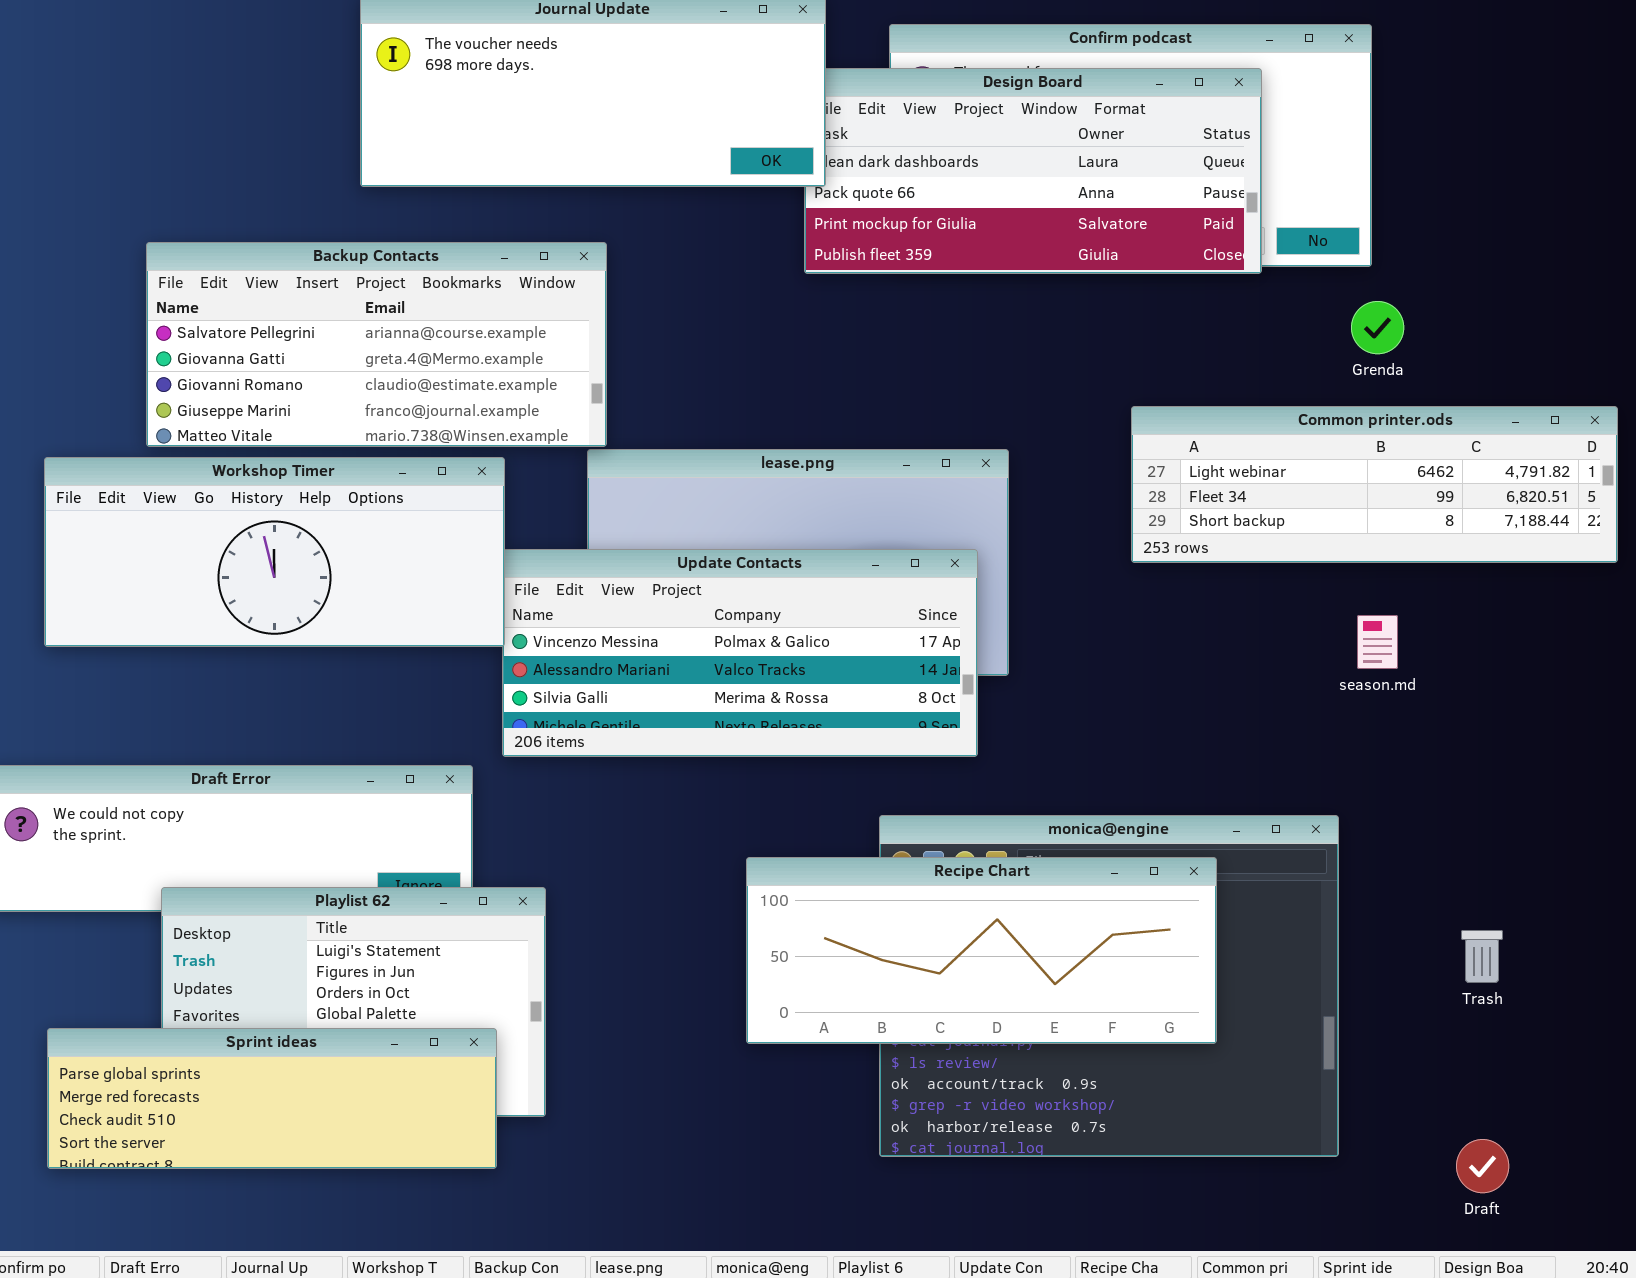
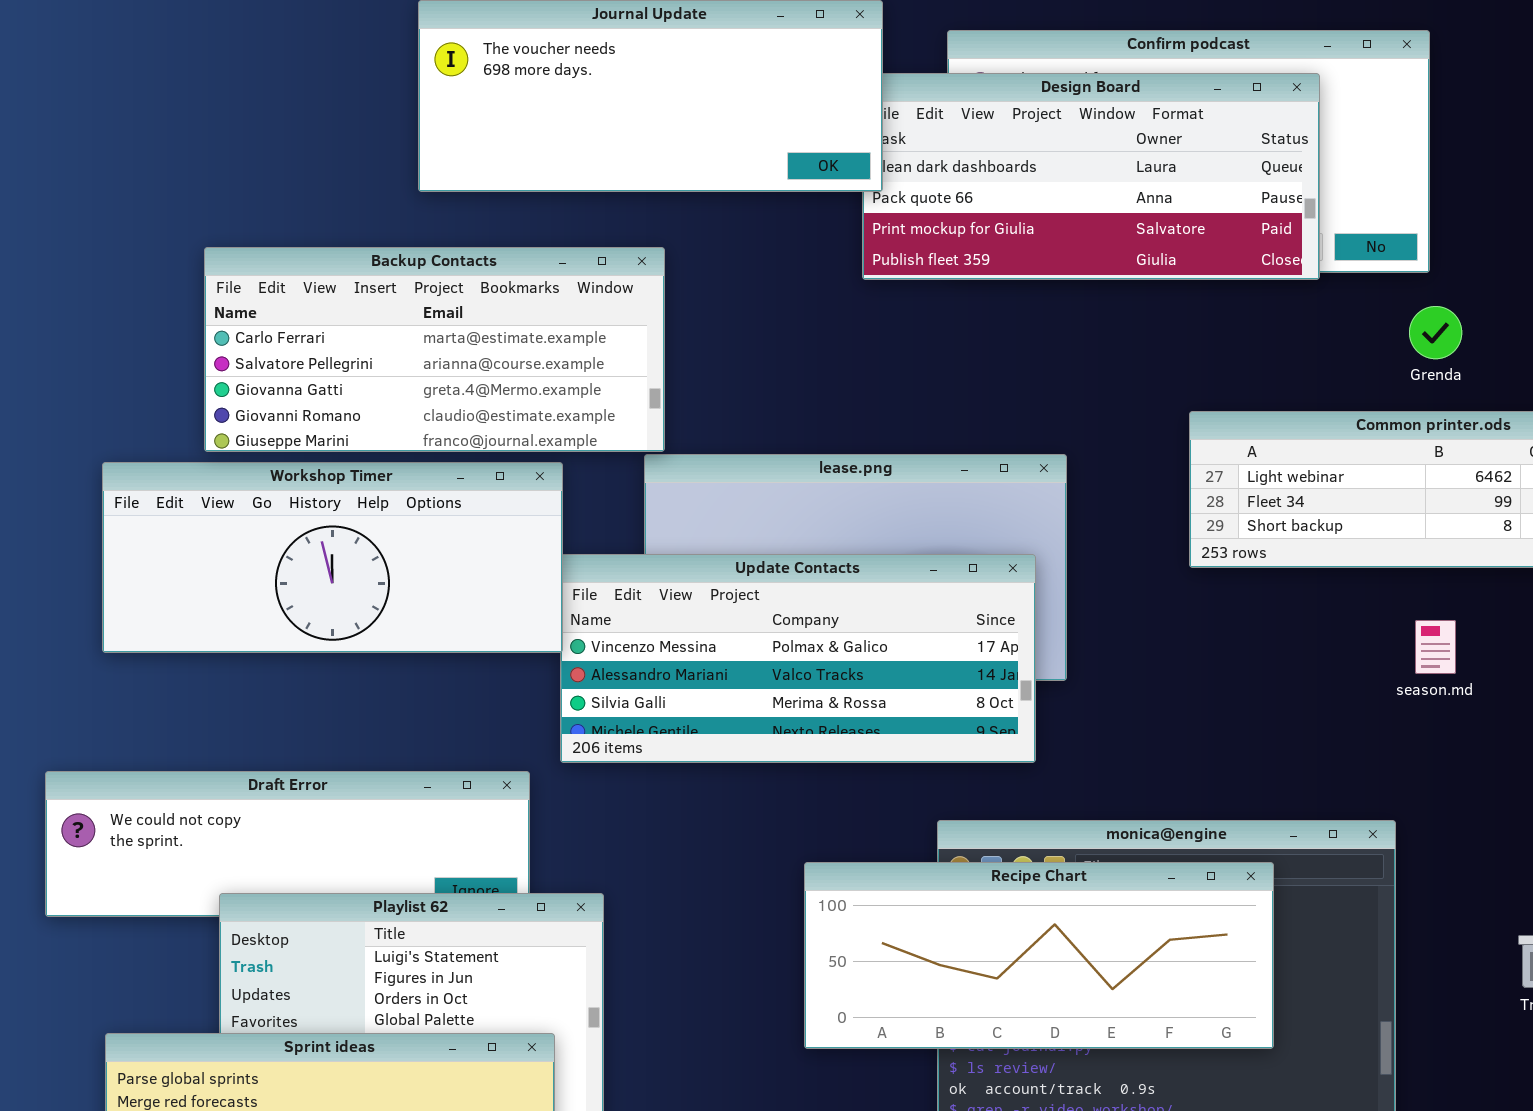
Backup Contacts: [146,242,607,447] -> [204,247,665,452], scrolled up 1 row

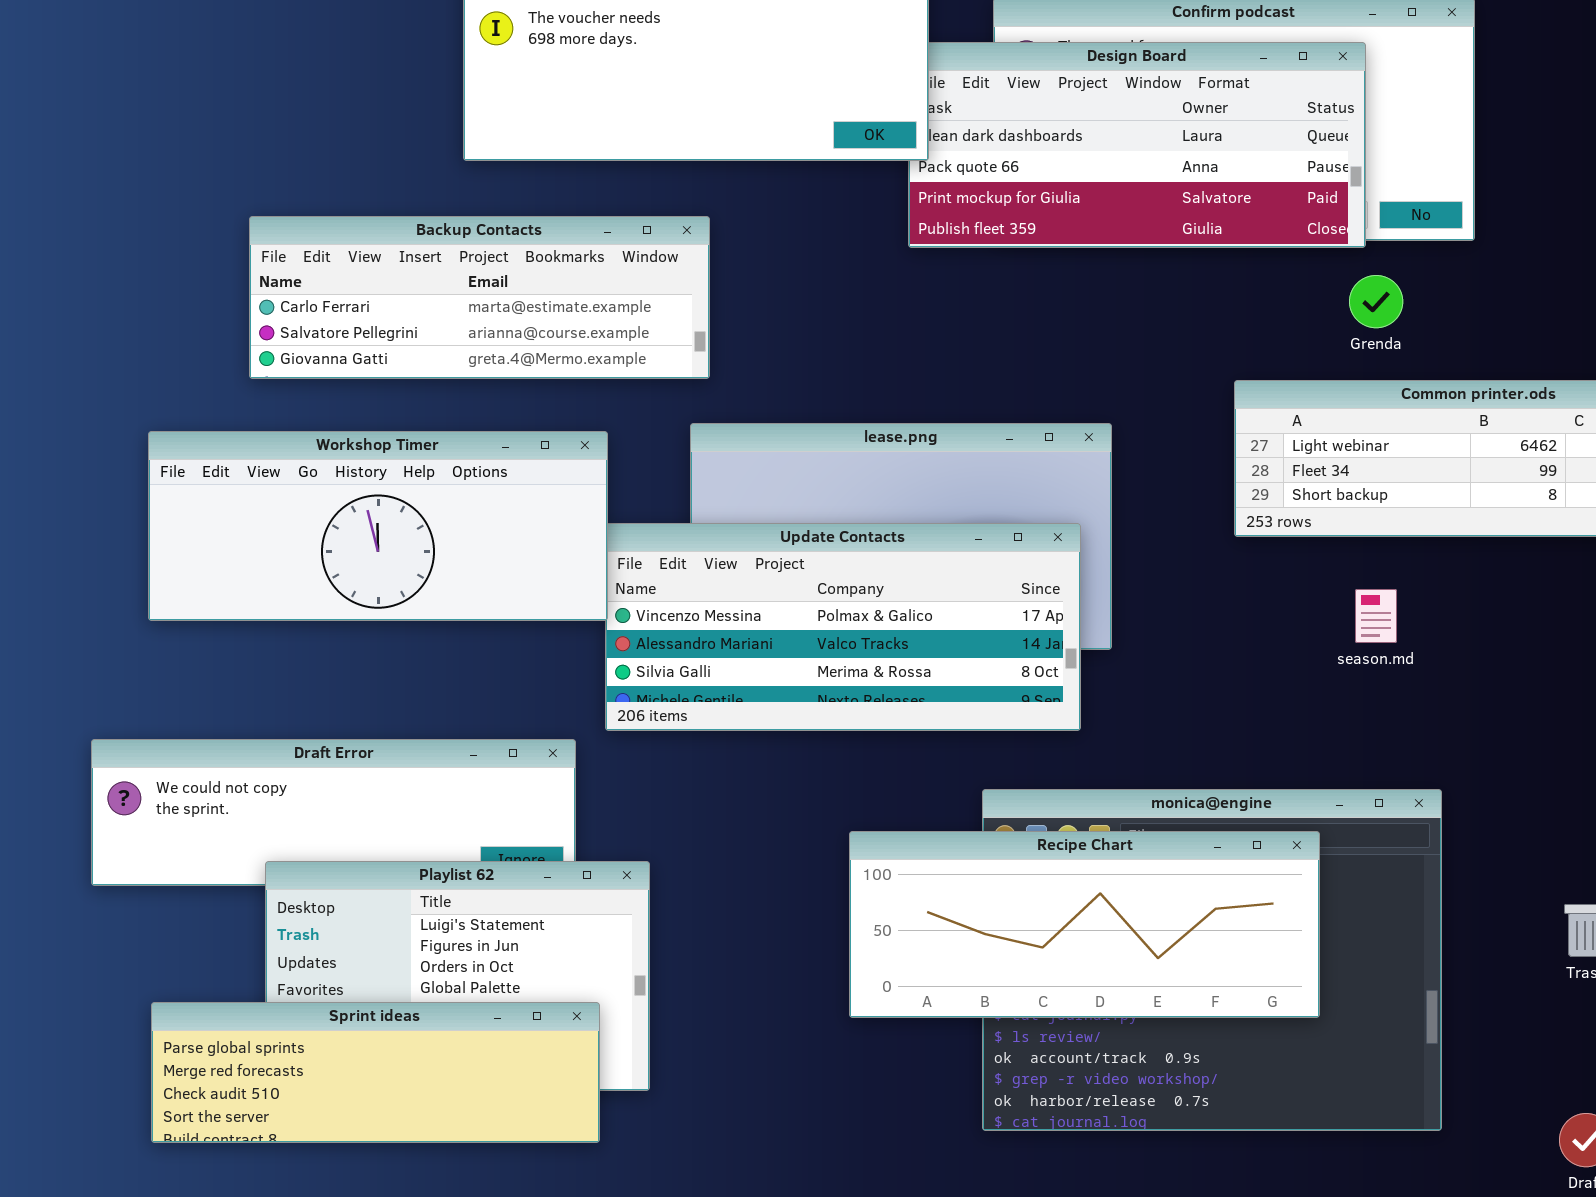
Backup Contacts: [204,247,665,452] -> [249,216,710,379], resized
Grenda: [1409,306,1462,359] -> [1349,275,1403,328], moved
season.md: [1415,620,1456,674] -> [1355,589,1397,643], moved

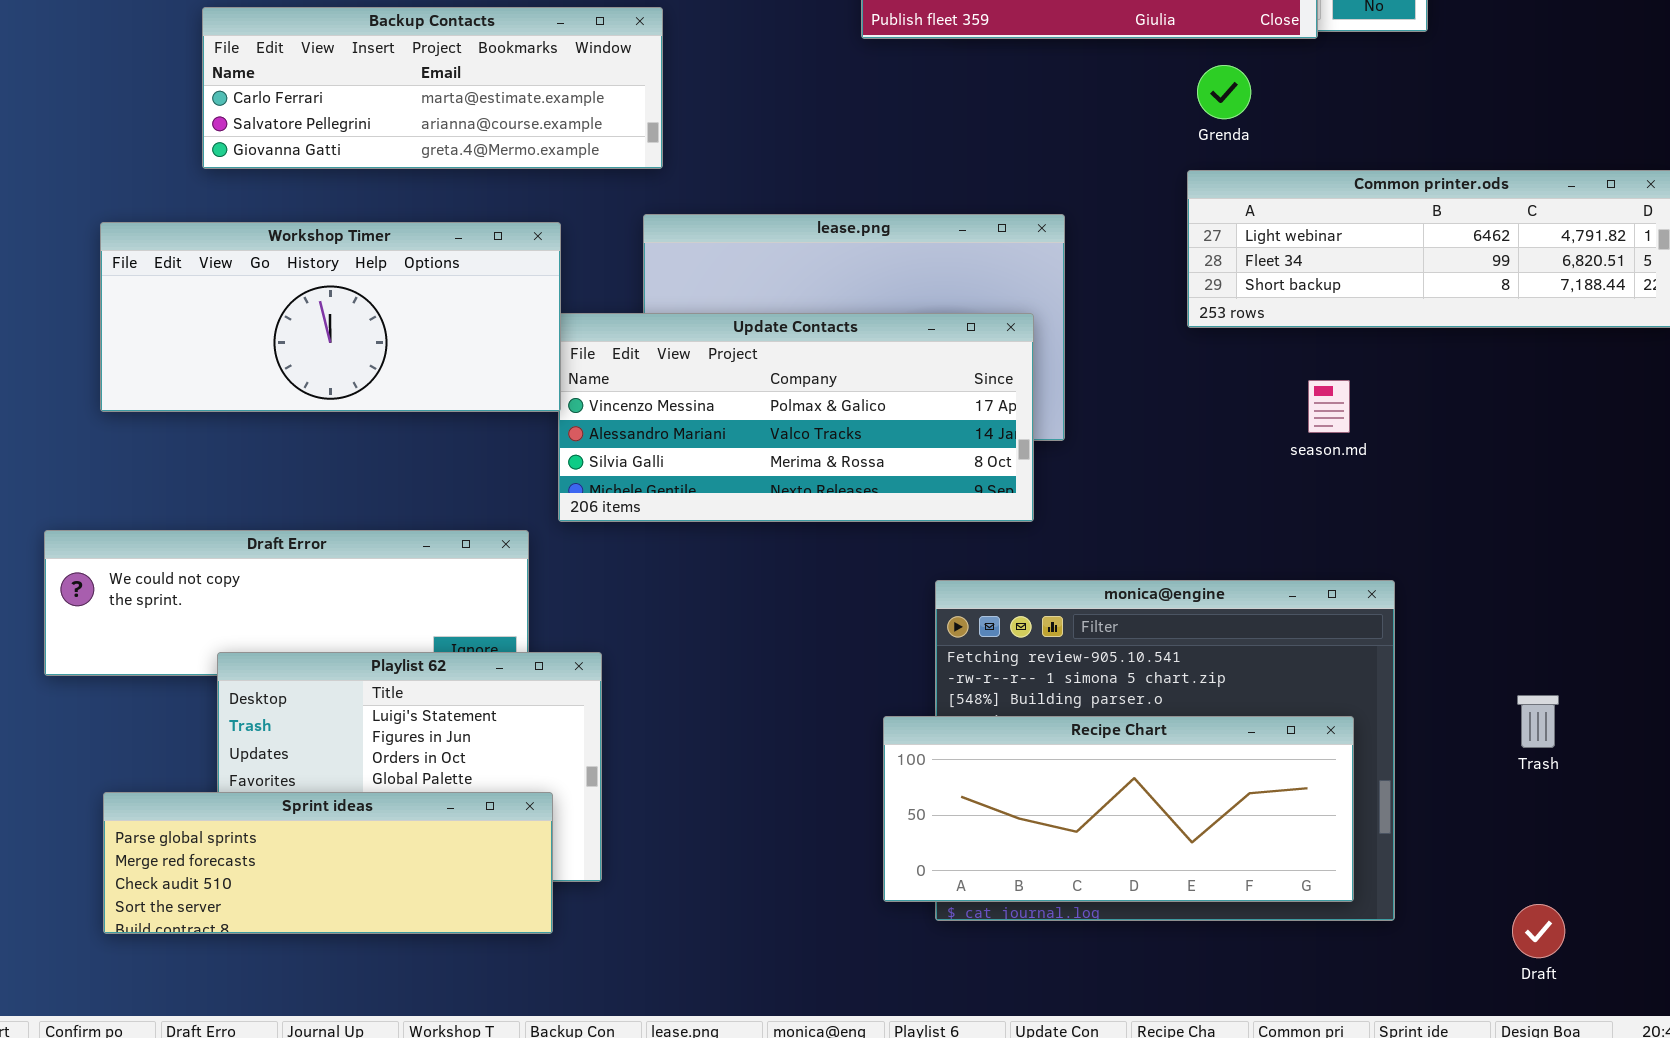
Grenda: [1349,275,1403,328] -> [1197,65,1251,119], moved
Recipe Chart: [849,831,1320,1018] -> [883,716,1354,902], moved

